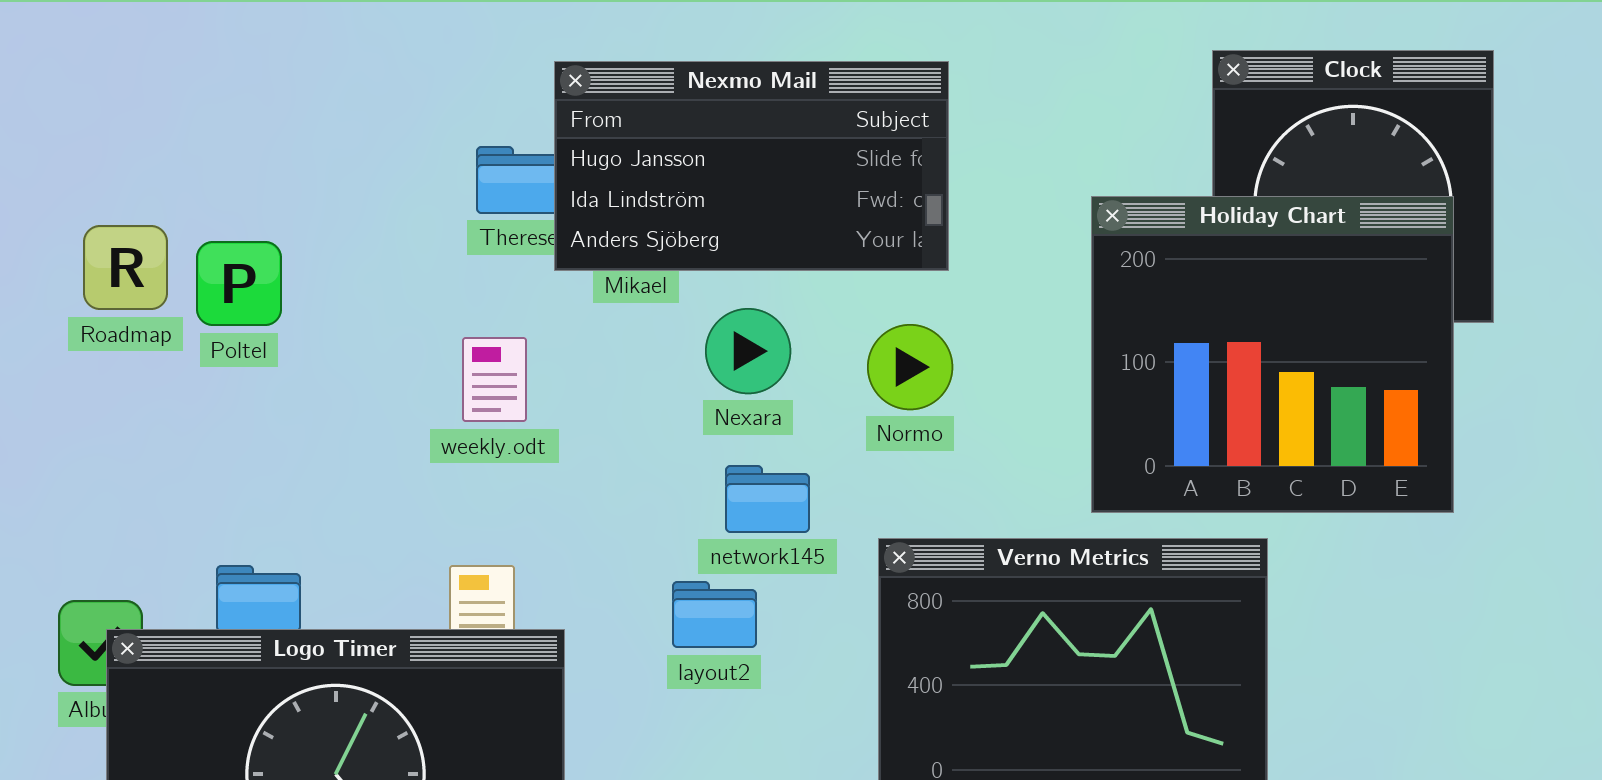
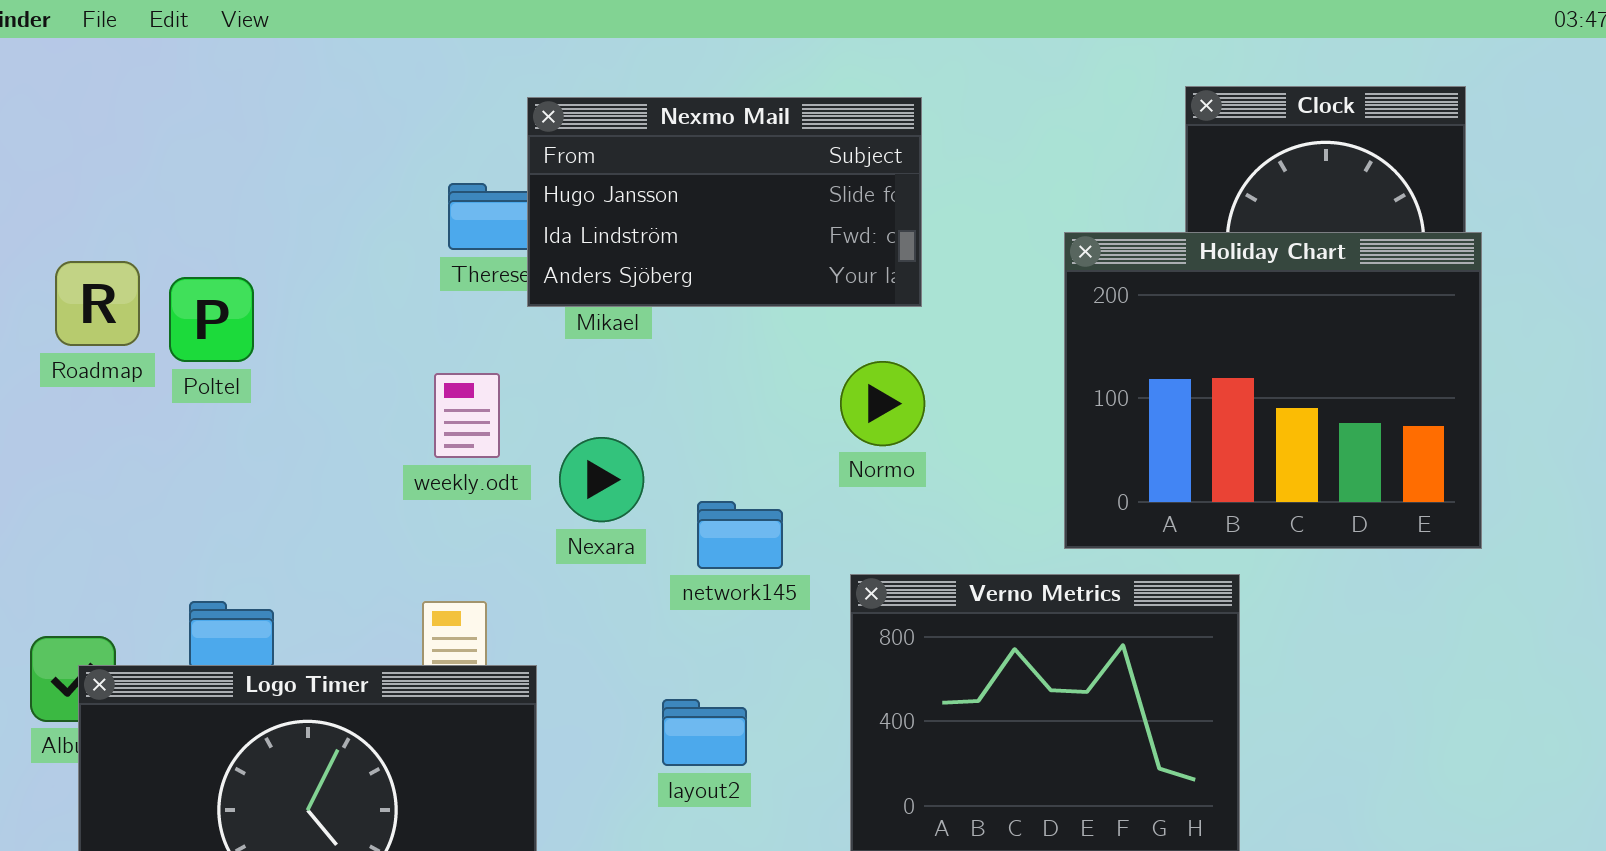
Holiday Chart: [1091,196,1454,513] -> [1064,232,1482,549], resized
Nexara: [705,308,791,394] -> [559,437,644,522], moved
layout2: [672,581,757,648] -> [662,699,747,766], moved

